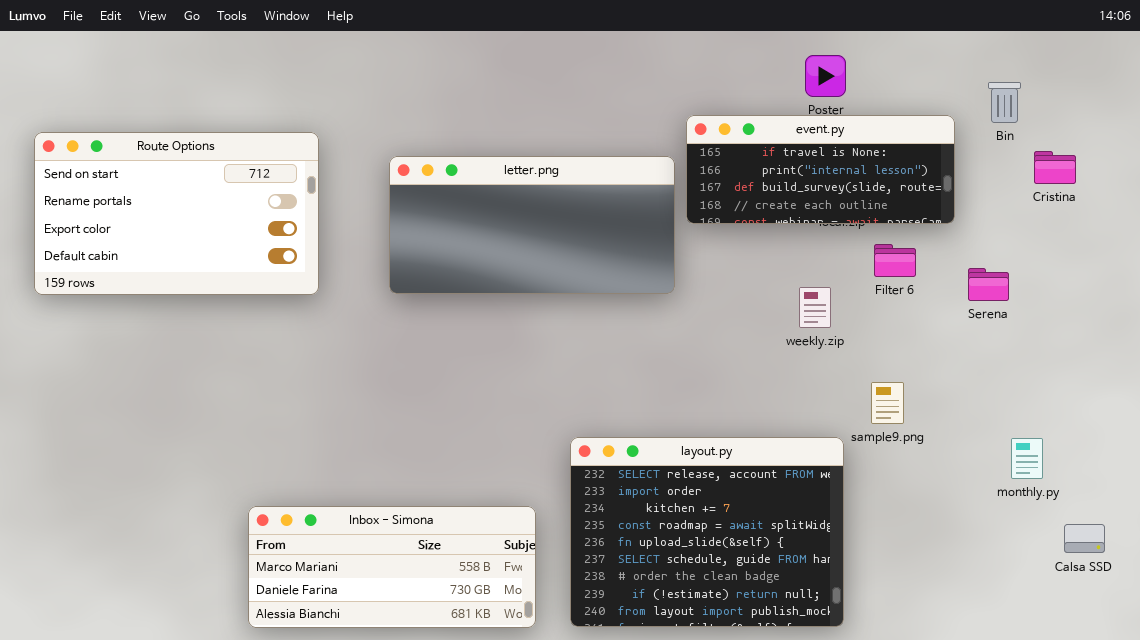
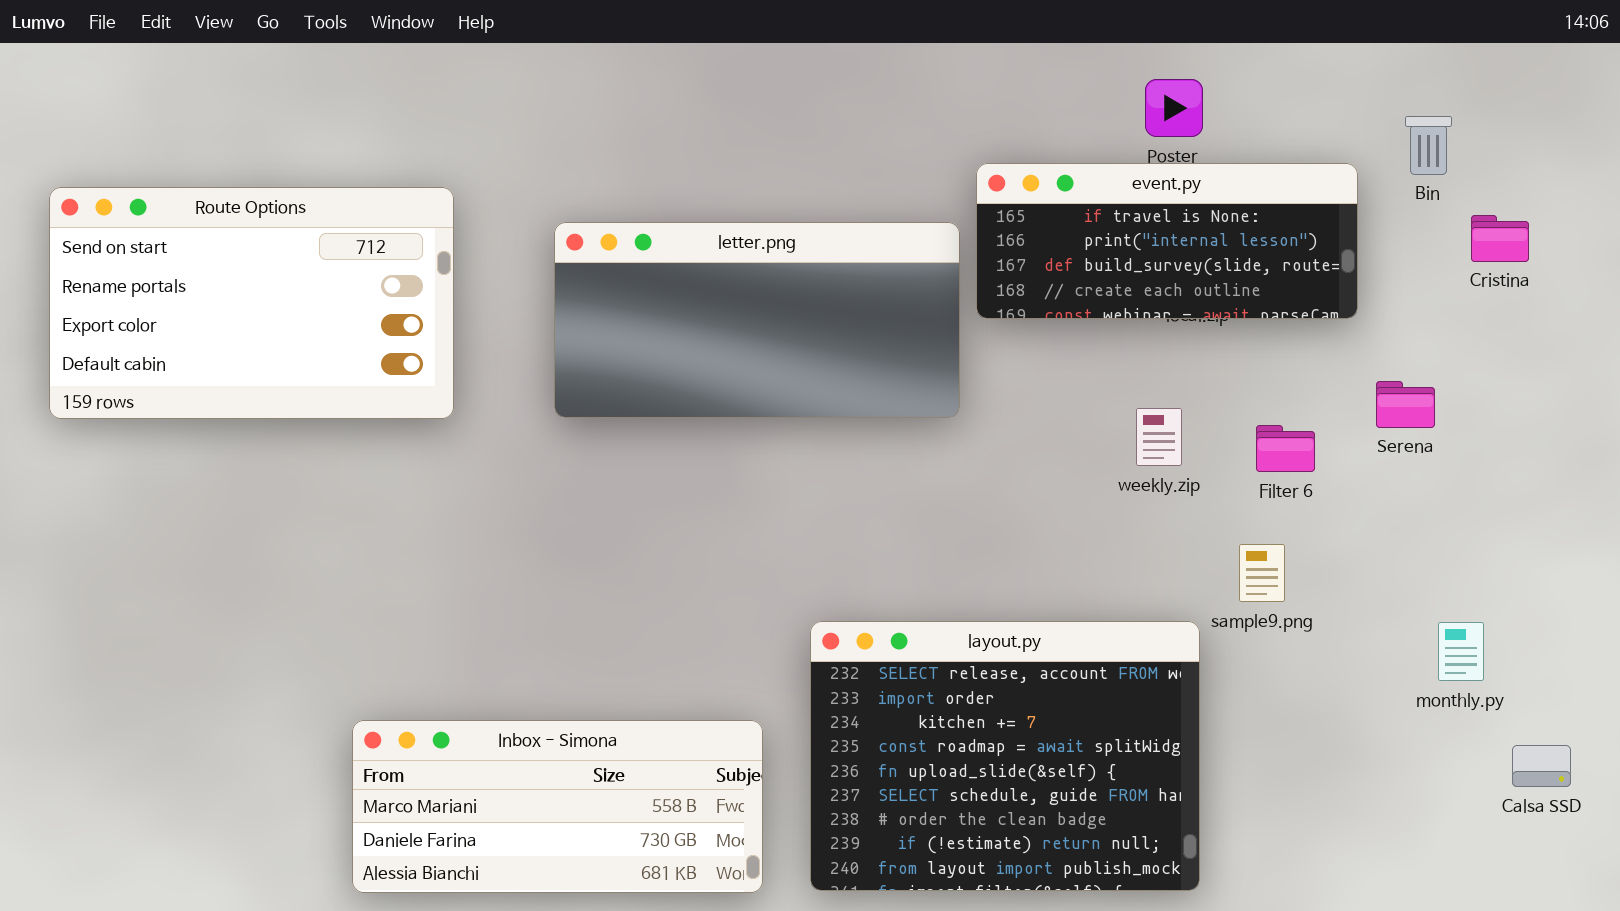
Filter 6: [874,244,916,277] -> [1256,425,1315,472], moved

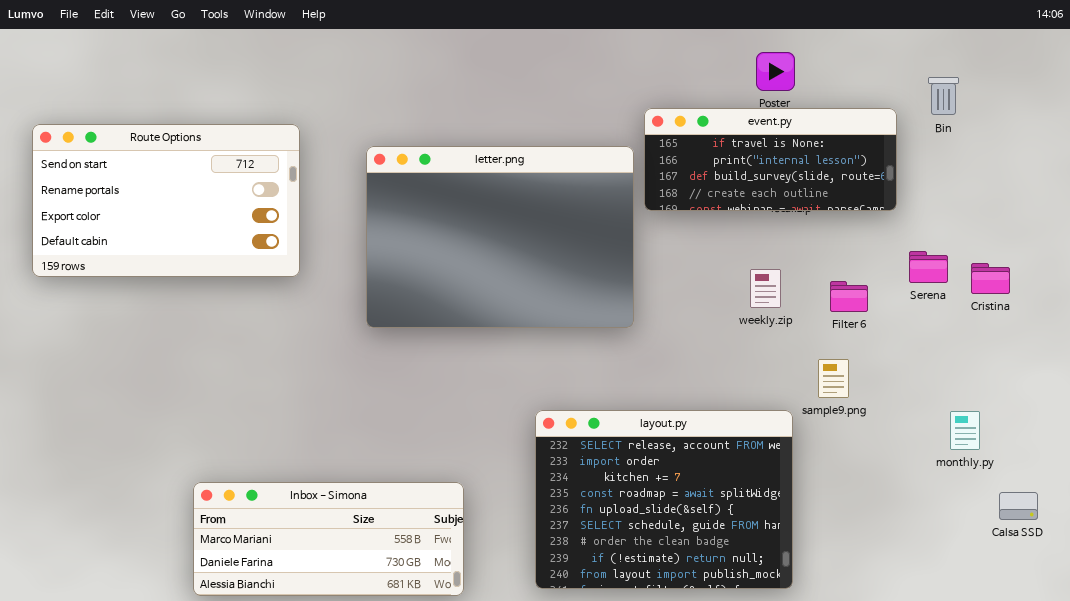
Cristina: [1471,215,1529,262] -> [971,263,1010,294], moved
letter.png: [554,222,960,418] -> [366,146,634,328], resized
Inbox - Simona: [352,720,763,893] -> [193,482,464,596], moved

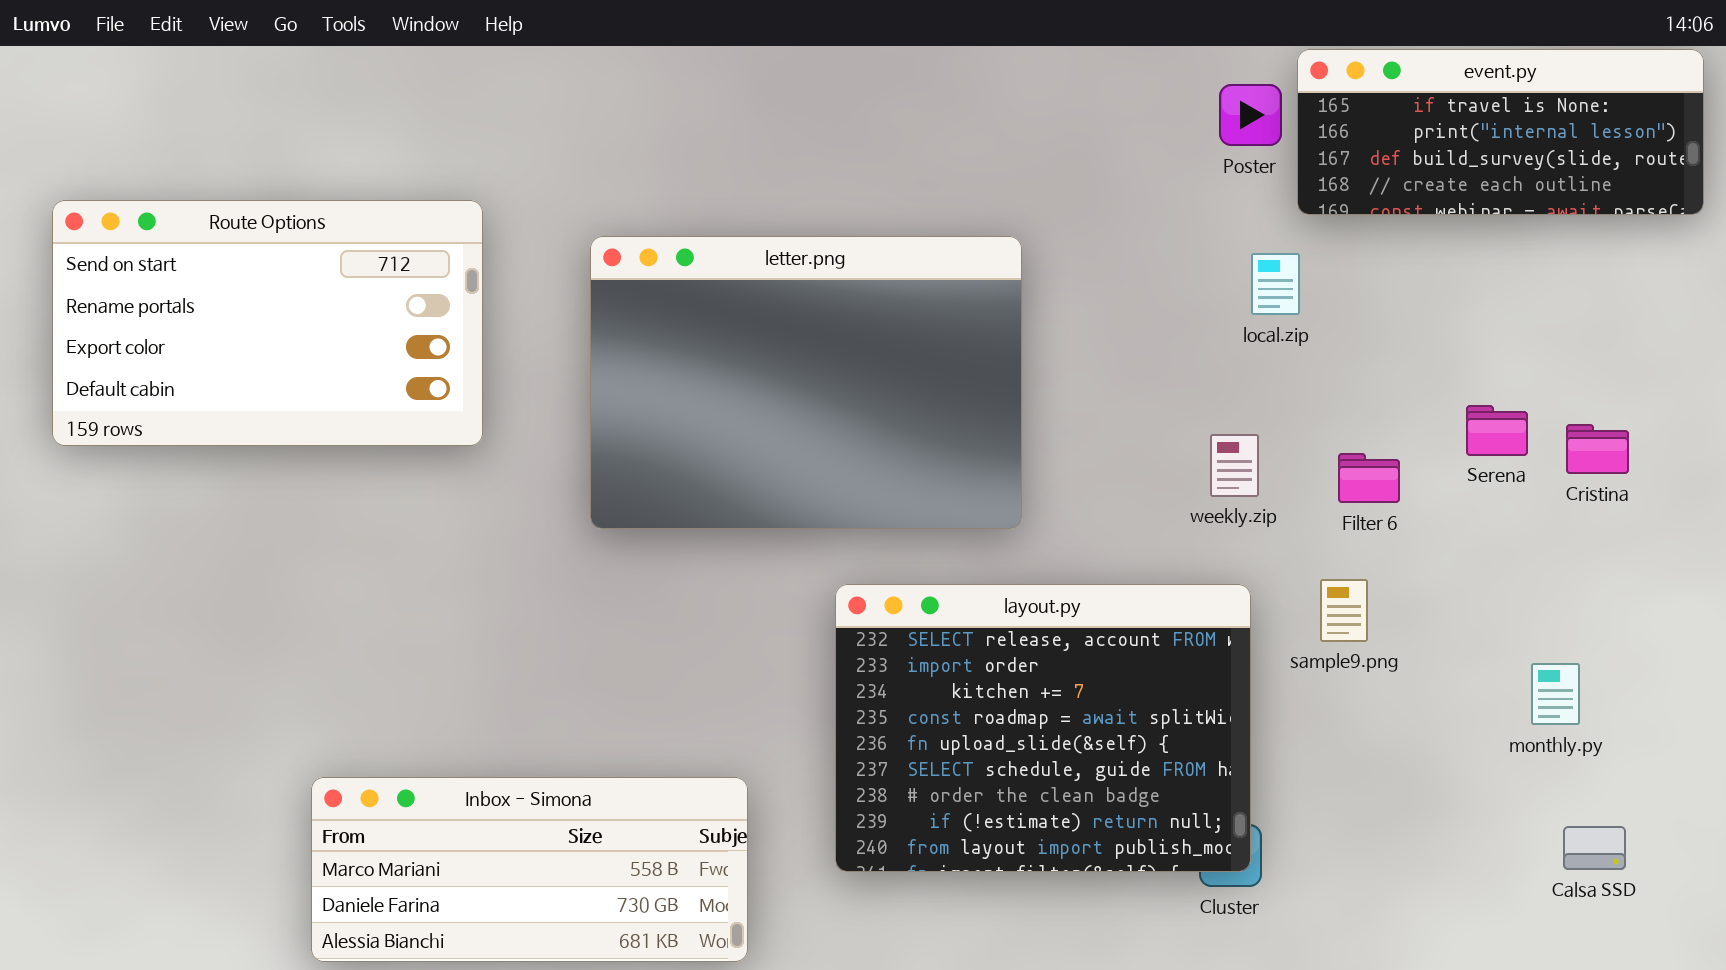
event.py: [644,108,897,211] -> [1297,49,1704,215], moved
layout.py: [535,410,793,589] -> [835,584,1251,872], moved
Calsa SSD: [999,492,1038,520] -> [1563,826,1626,870], moved

